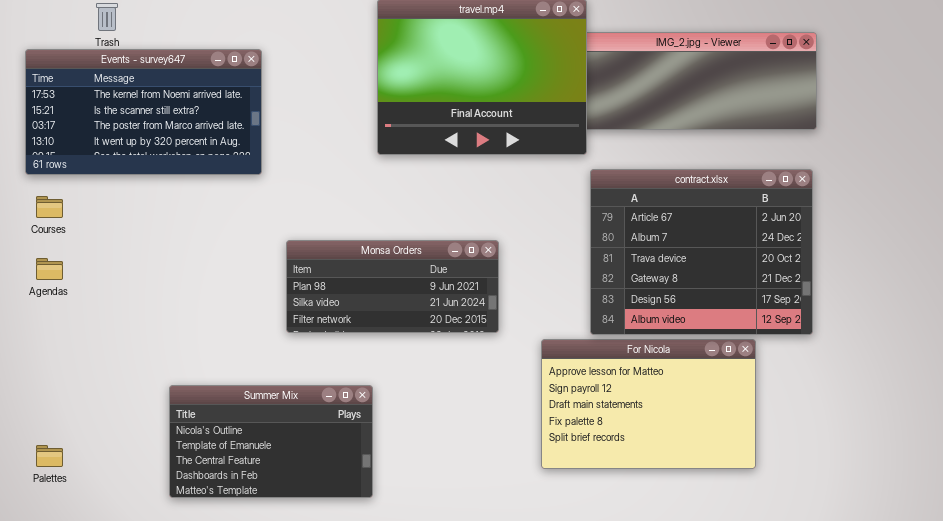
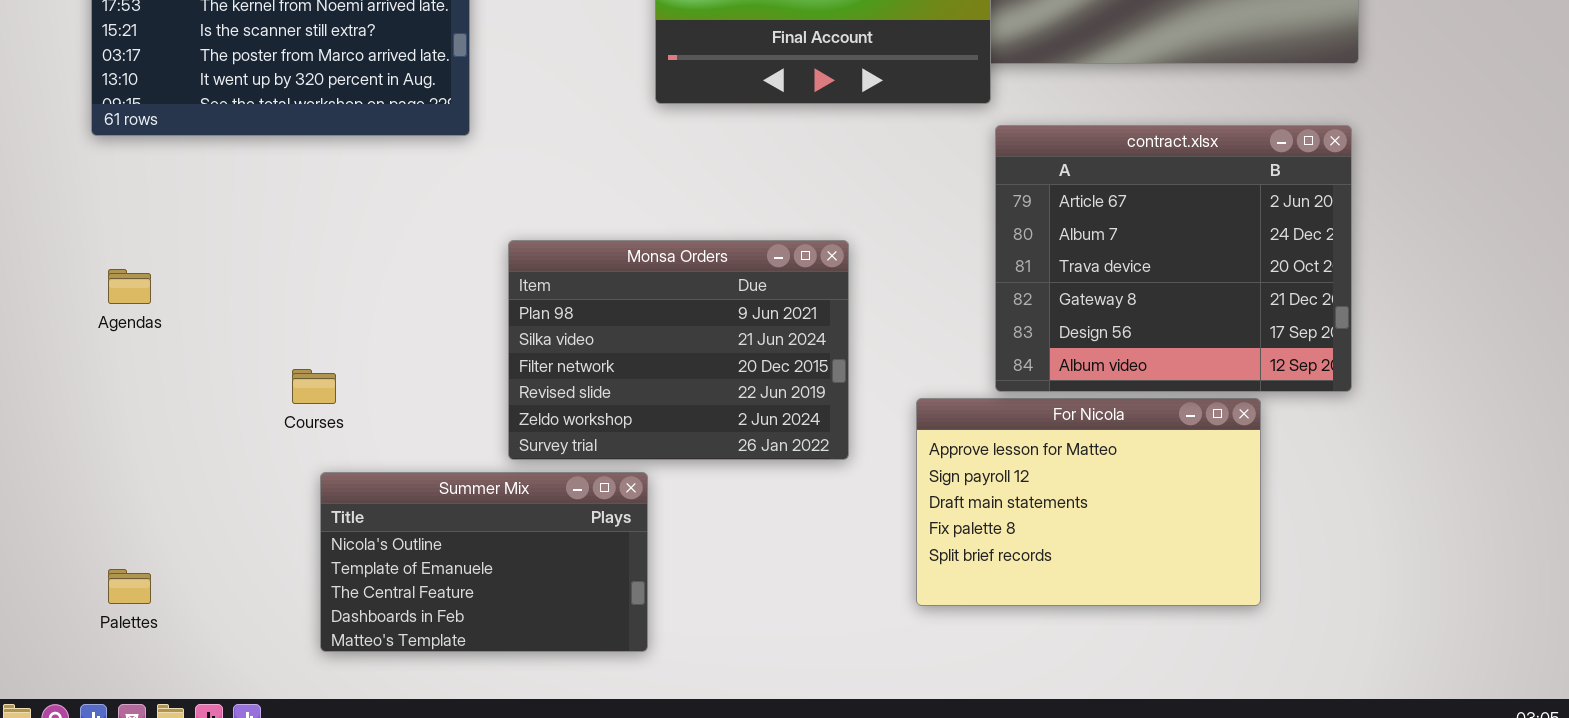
Courses: [36,196,63,218] -> [292,369,336,404], moved
Monsa Orders: [286,240,499,333] -> [508,240,849,460], resized

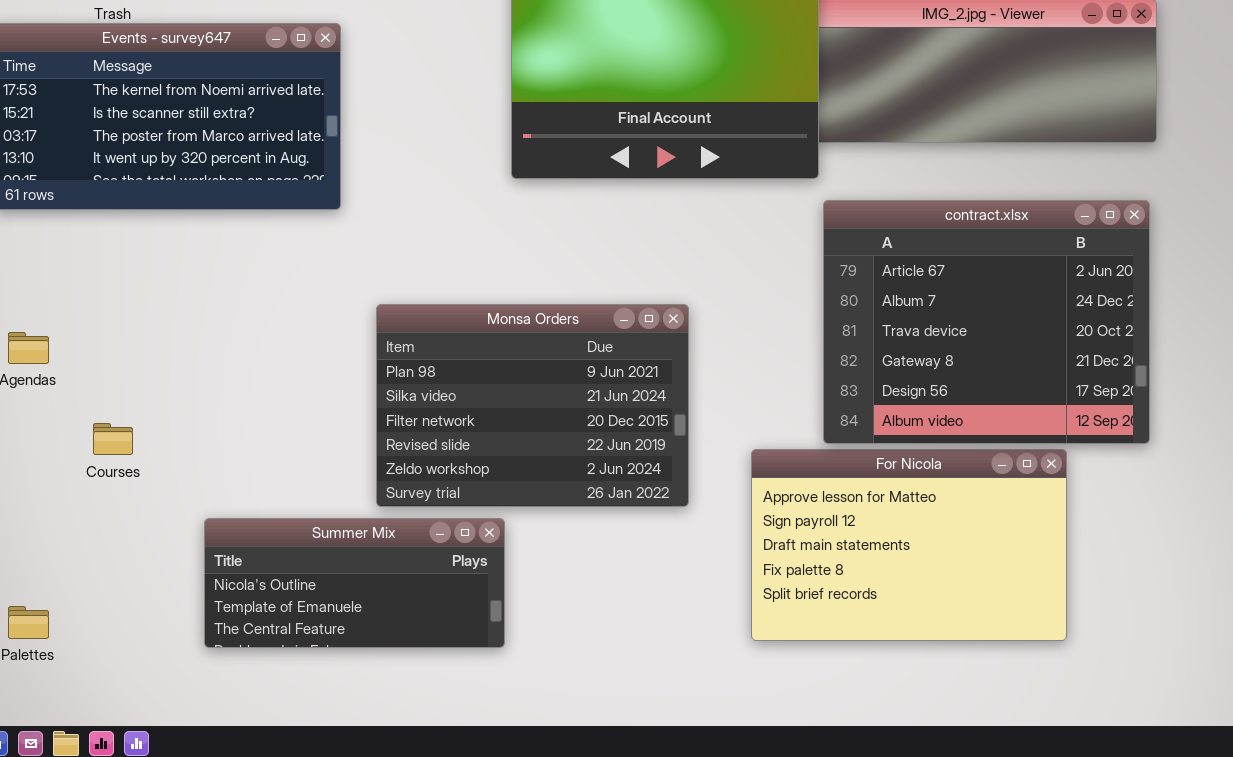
Courses: [292,369,336,404] -> [93,423,133,455], moved
Summer Mix: [320,472,648,652] -> [204,518,505,648], resized

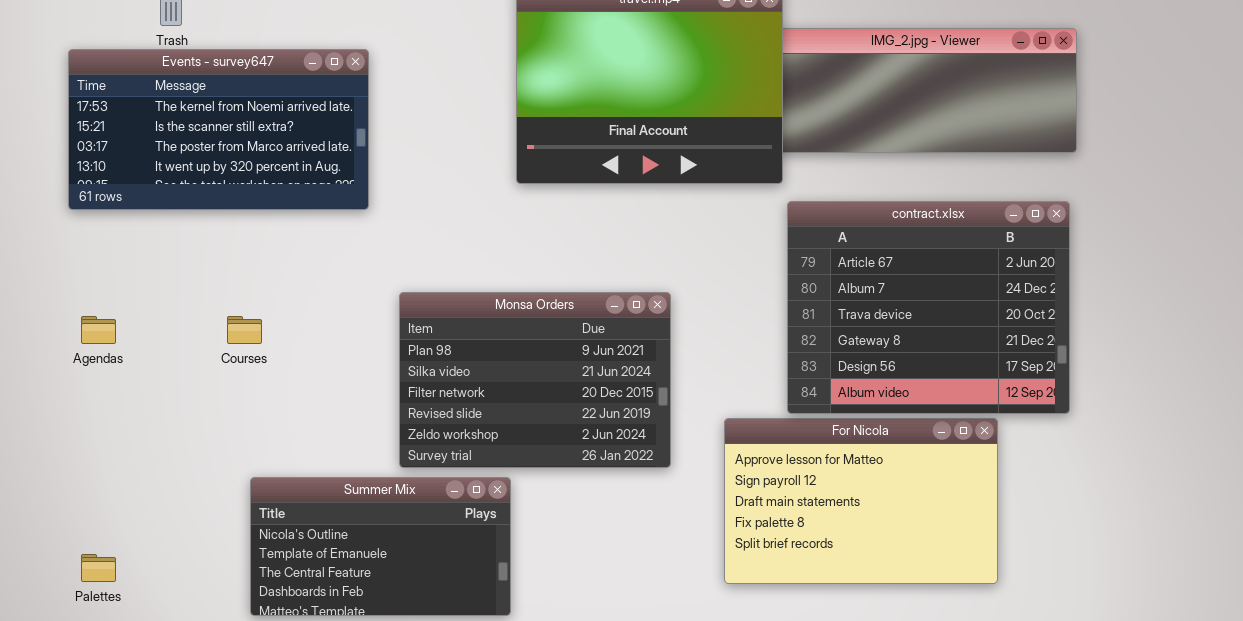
Courses: [93,423,133,455] -> [227,316,262,344], moved
Summer Mix: [204,518,505,648] -> [250,477,511,616], resized

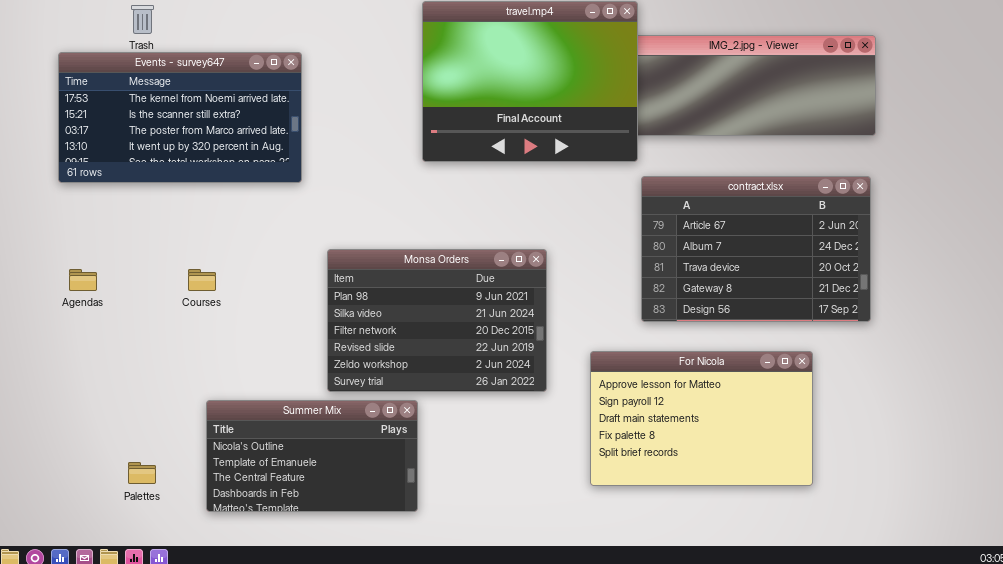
contract.xlsx: [787,201,1070,414] -> [641,176,871,322], resized
Palettes: [81,554,116,582] -> [128,462,156,484], moved

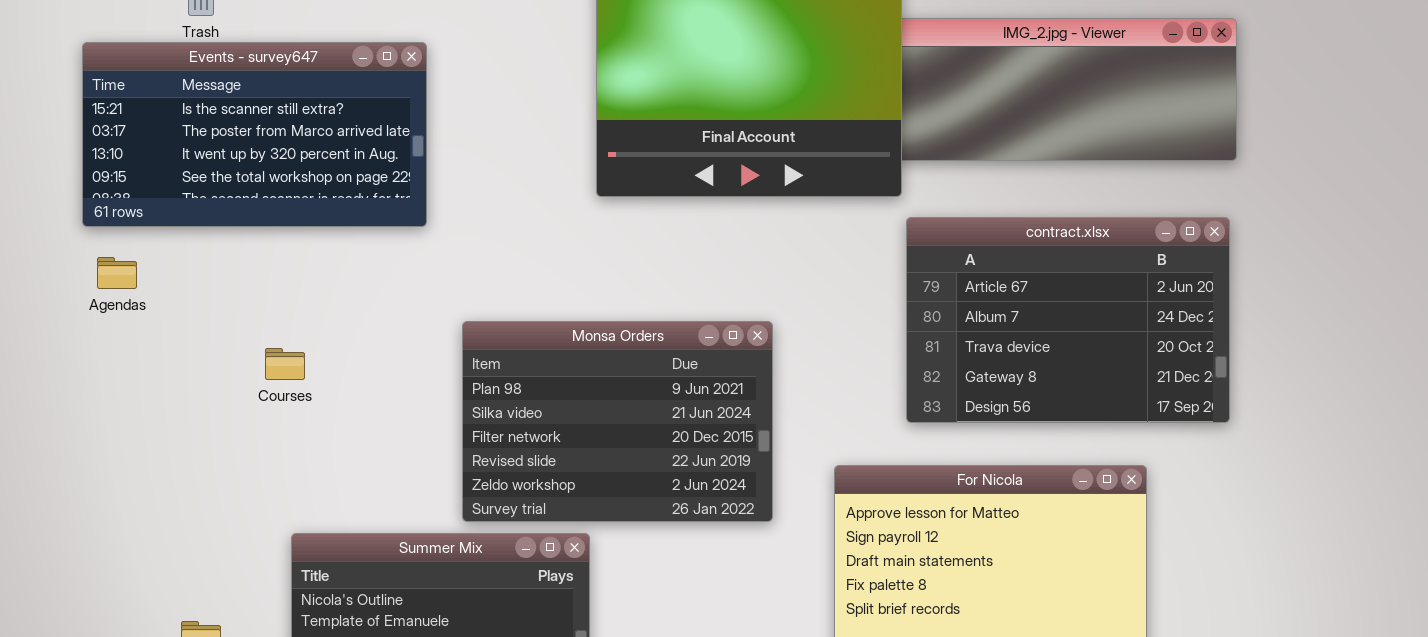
Events - survey647: [58,52,302,183] -> [82,42,427,227], scrolled down 1 row
Agendas: [69,269,97,291] -> [97,257,137,289], moved

